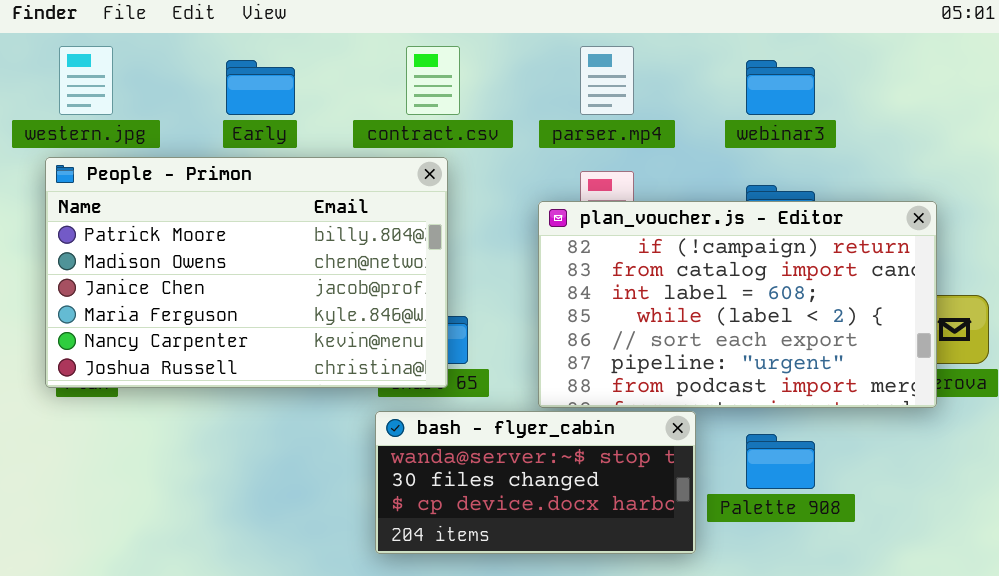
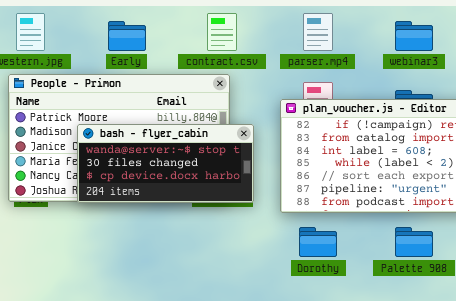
bash - flyer_cabin: [375,411,696,554] -> [77,124,254,203], moved

